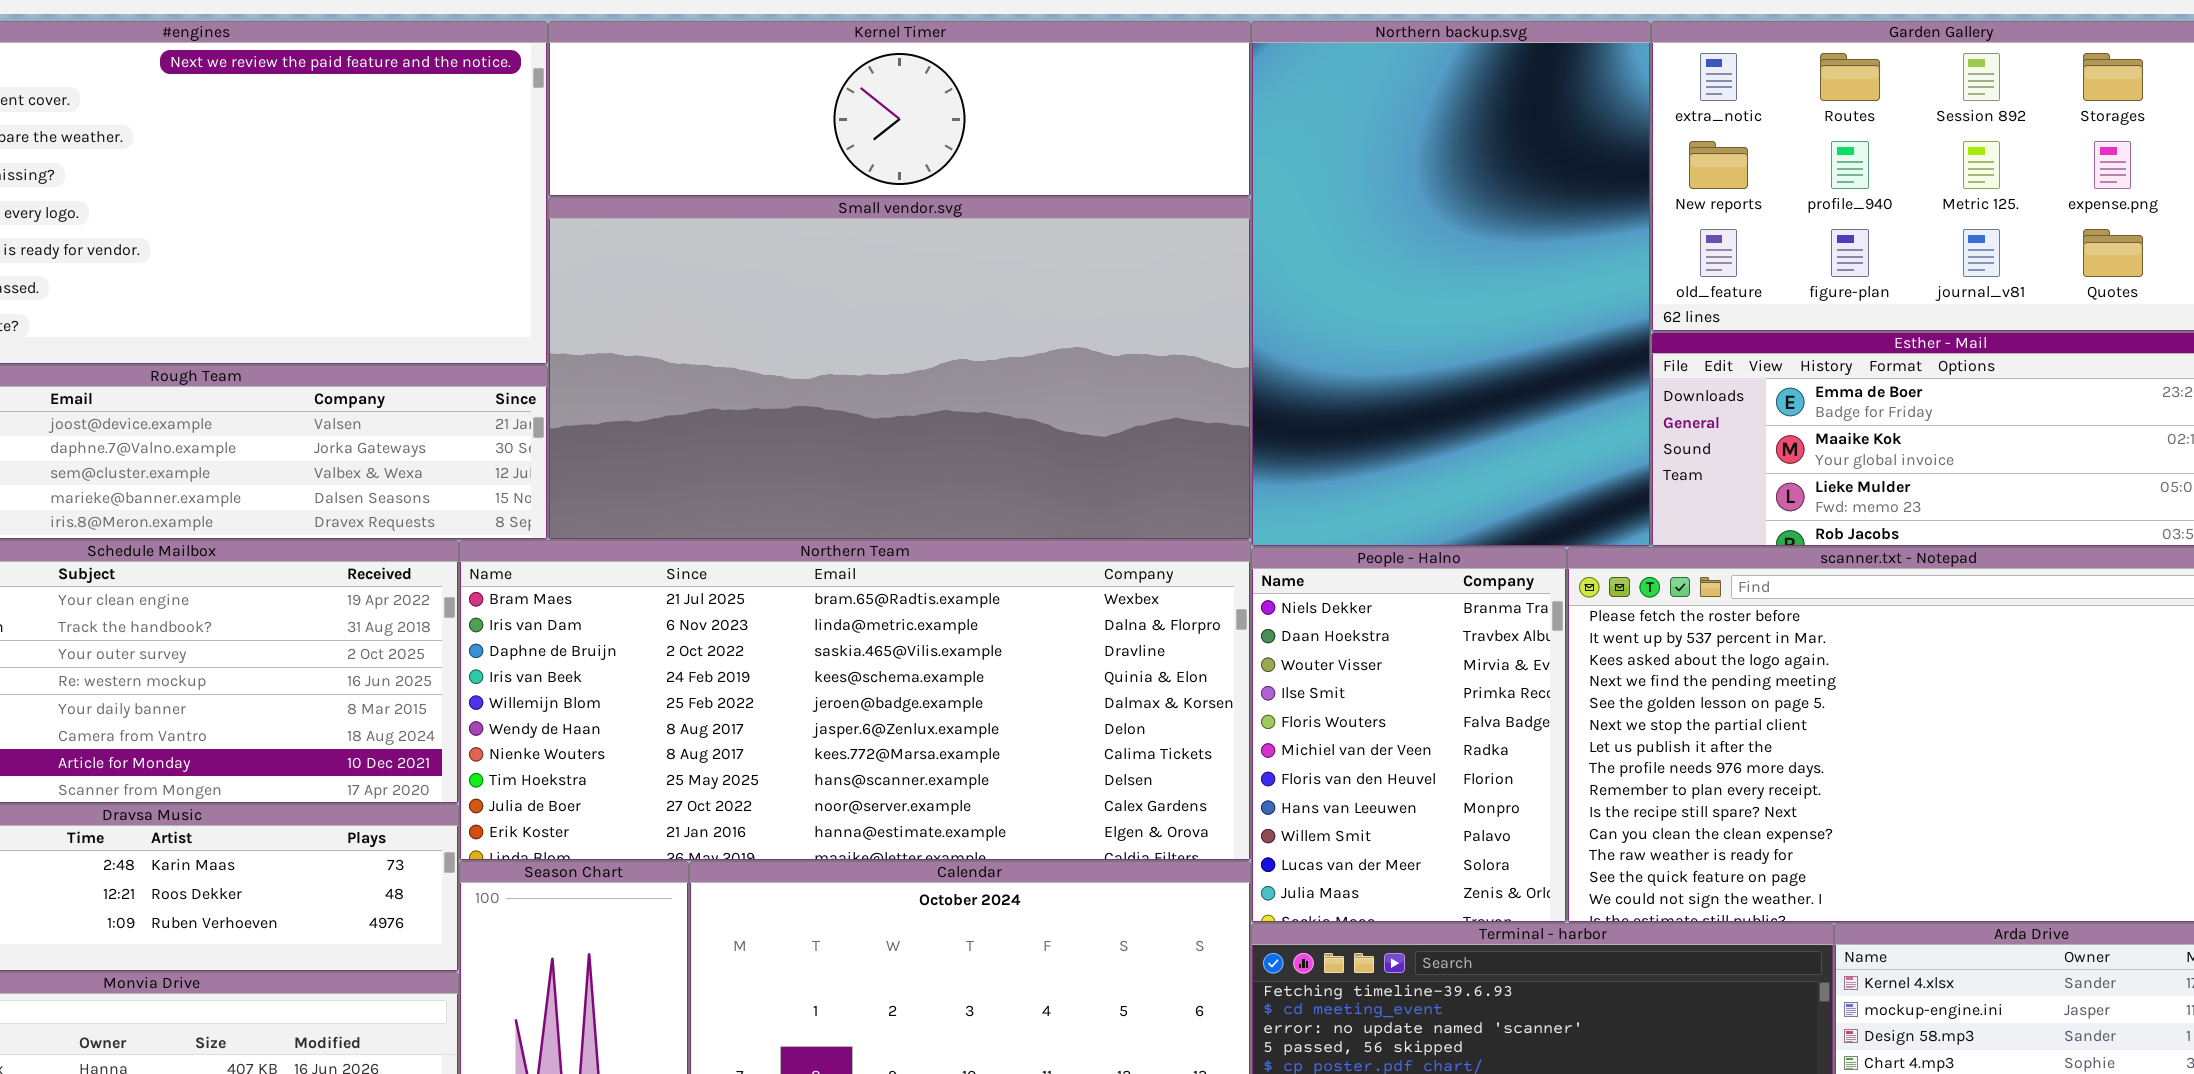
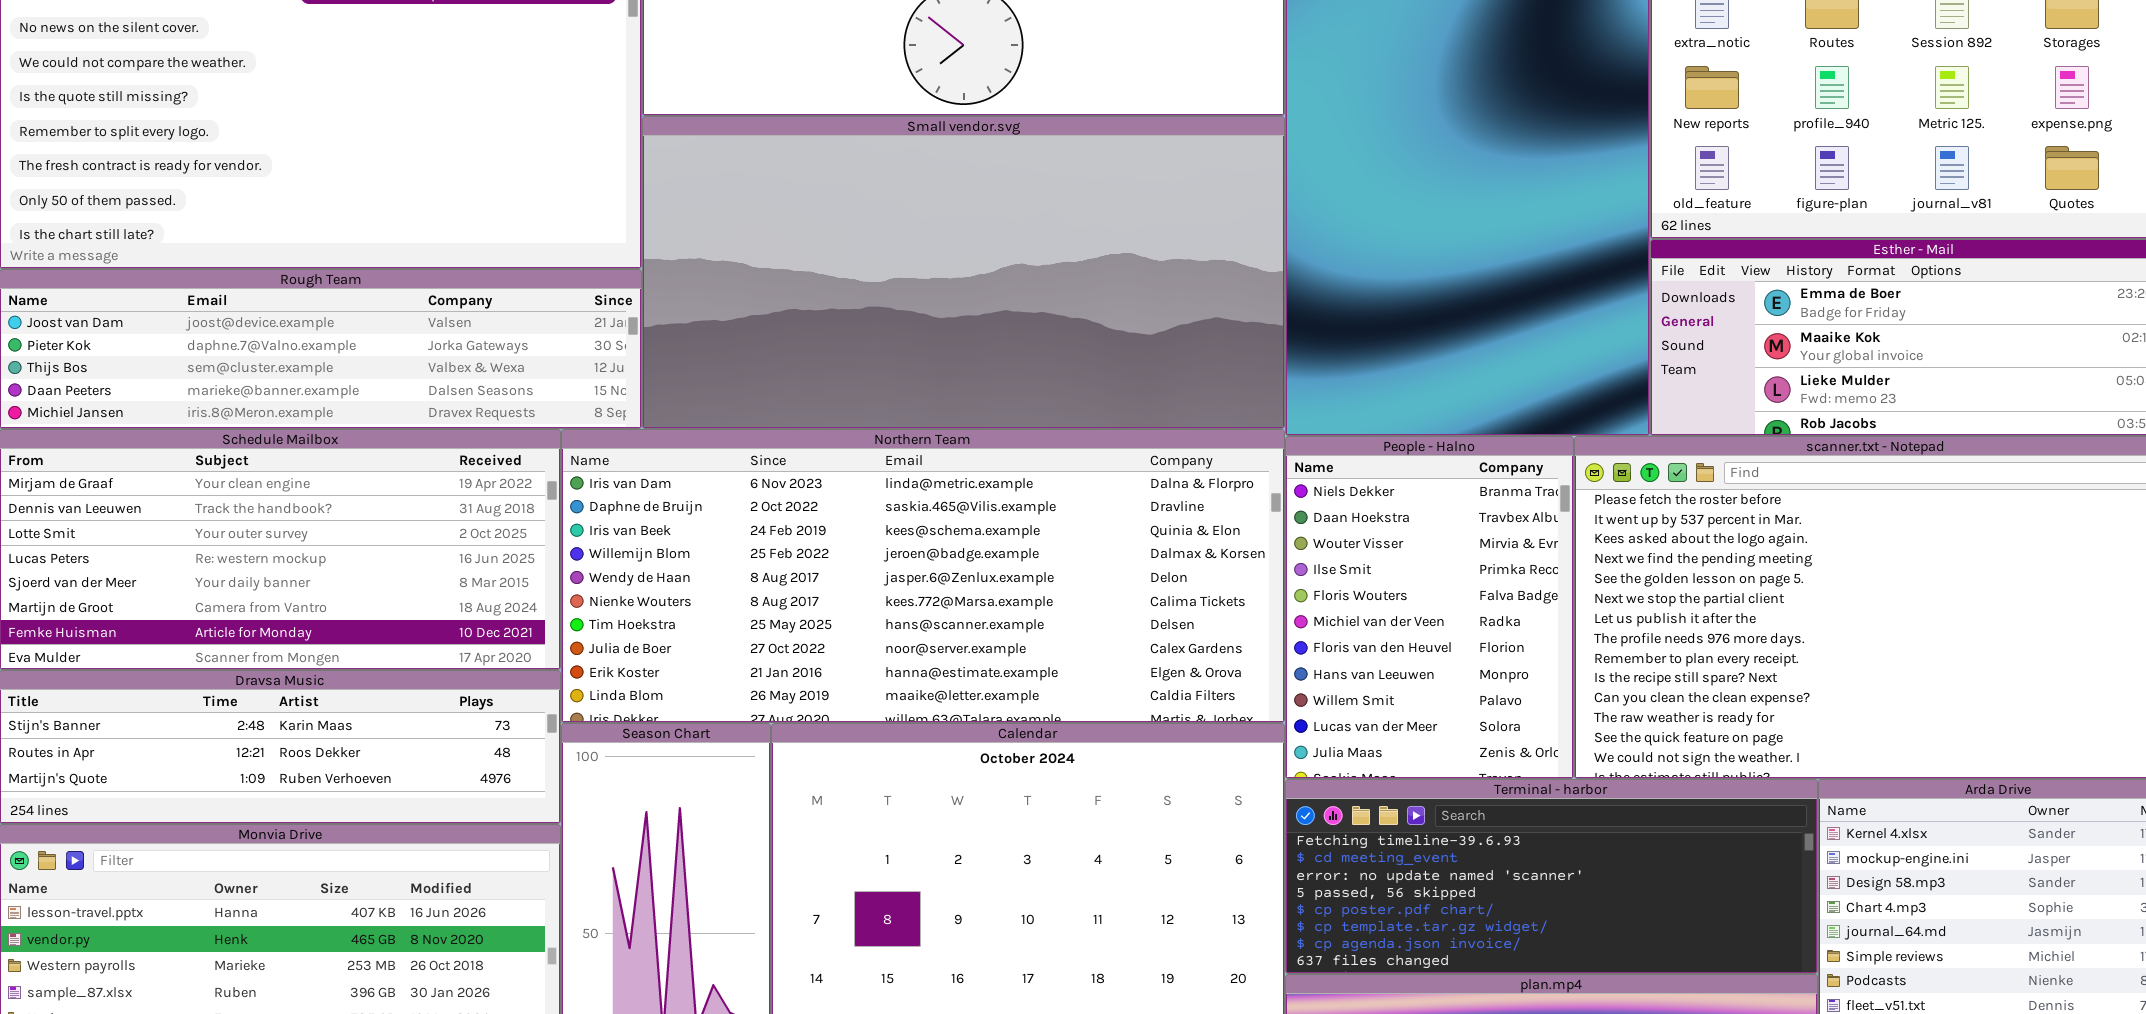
Northern Team: [459,540,1251,861] -> [561,429,1285,723], scrolled down 1 row

